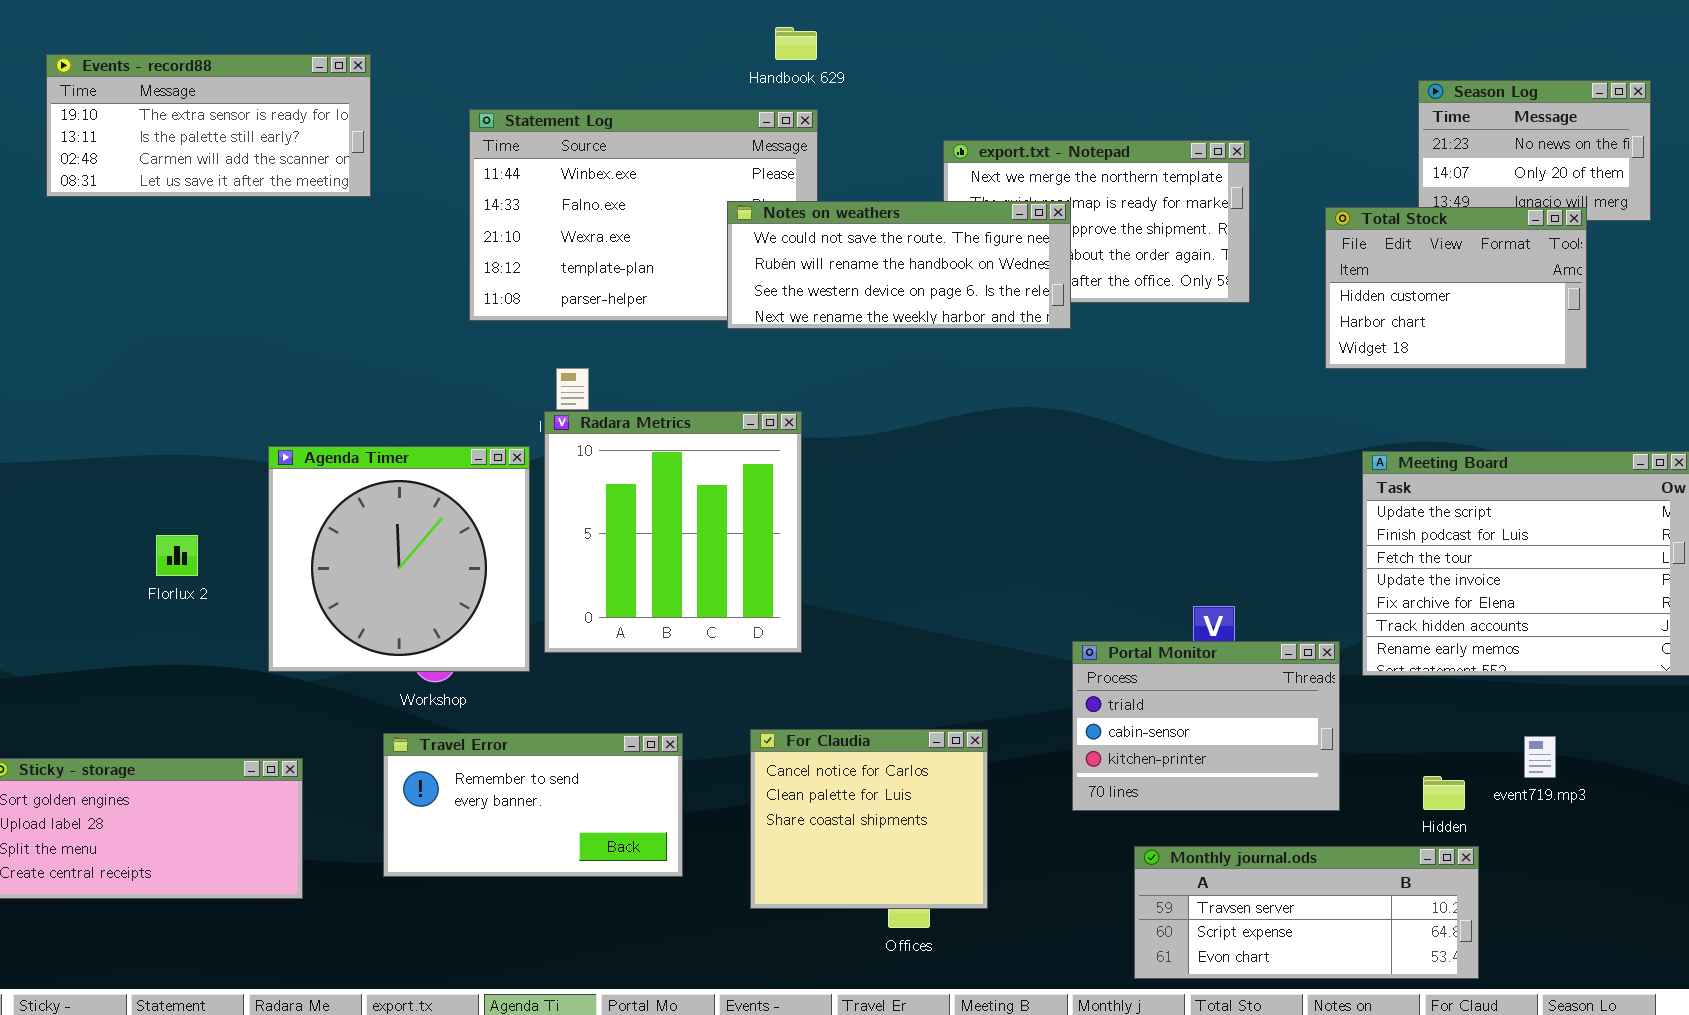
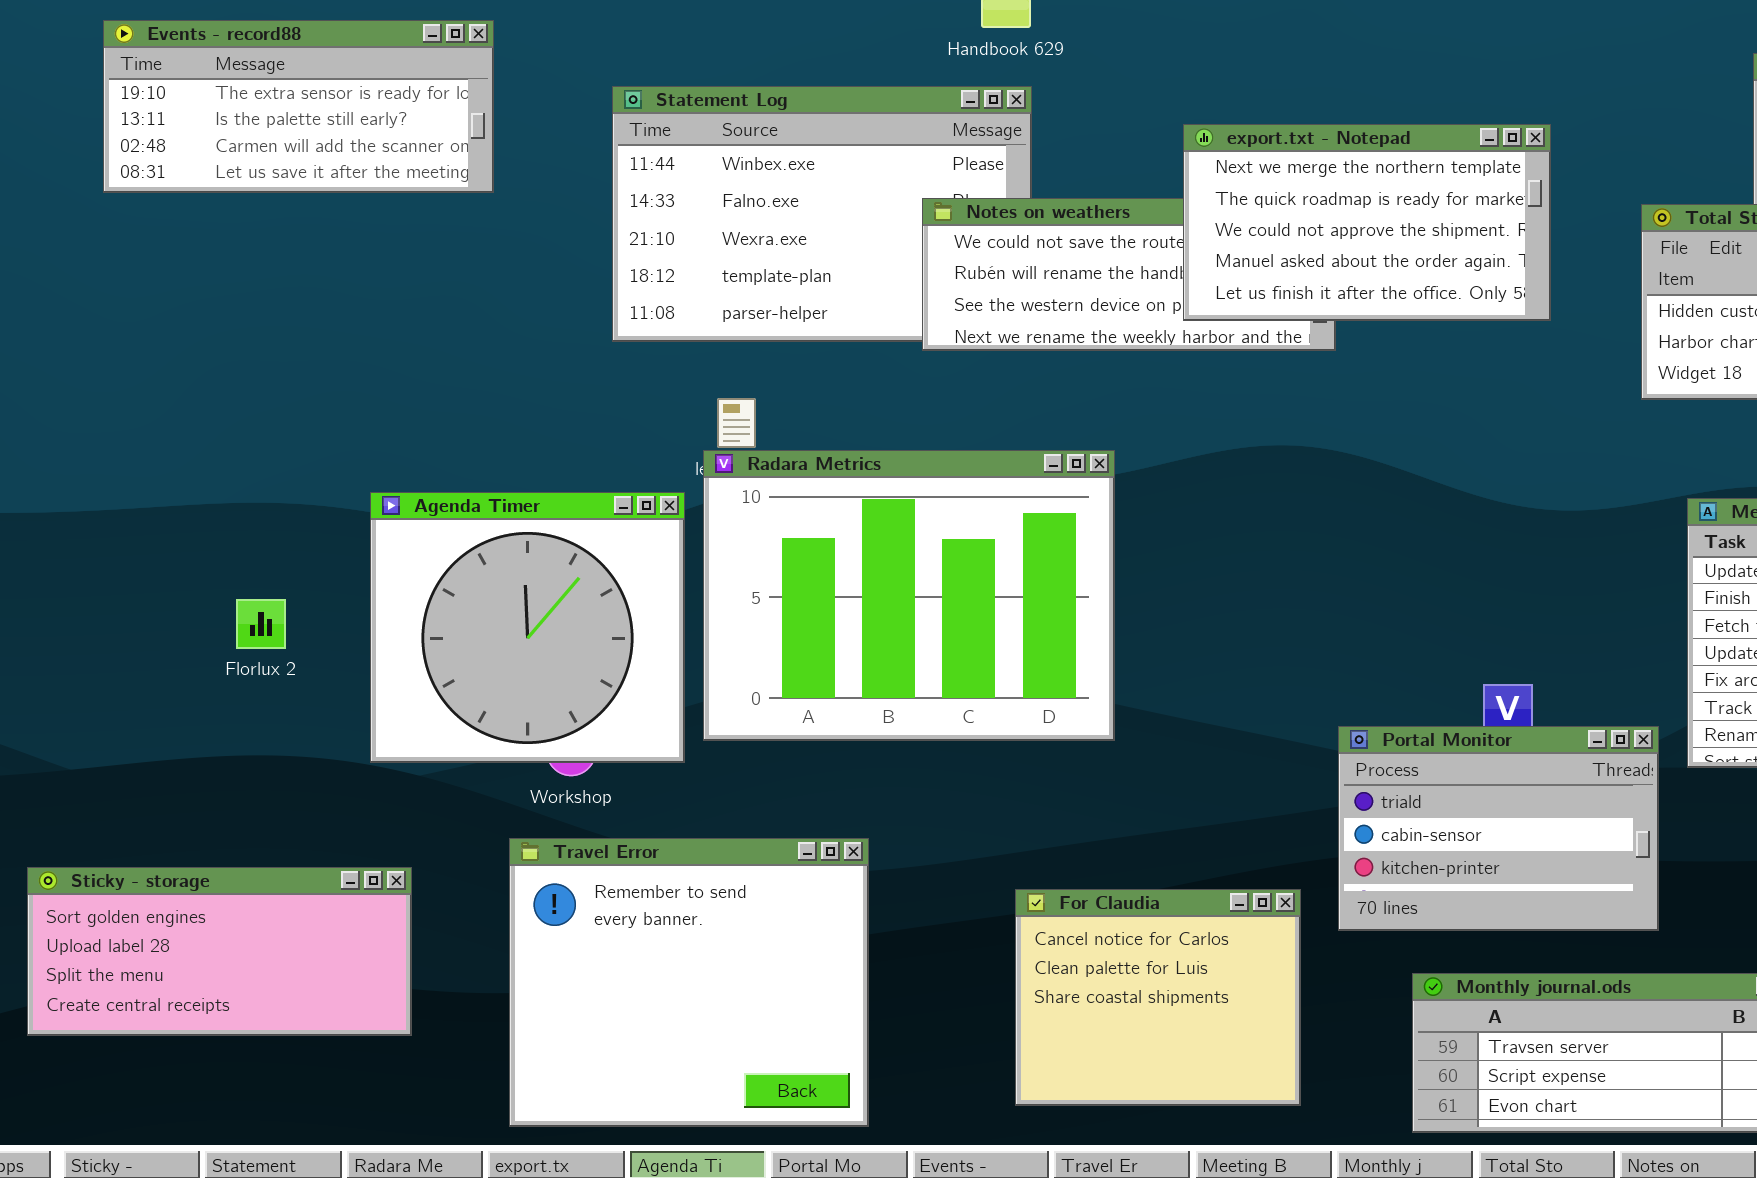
export.txt - Notepad: [943,140,1250,303] -> [1183,124,1551,321], raised
Radara Metrics: [544,411,802,653] -> [703,450,1115,741], resized
For Claudia: [750,729,988,909] -> [1015,889,1301,1106], moved
Travel Error: [383,733,683,877] -> [509,838,869,1127], resized

